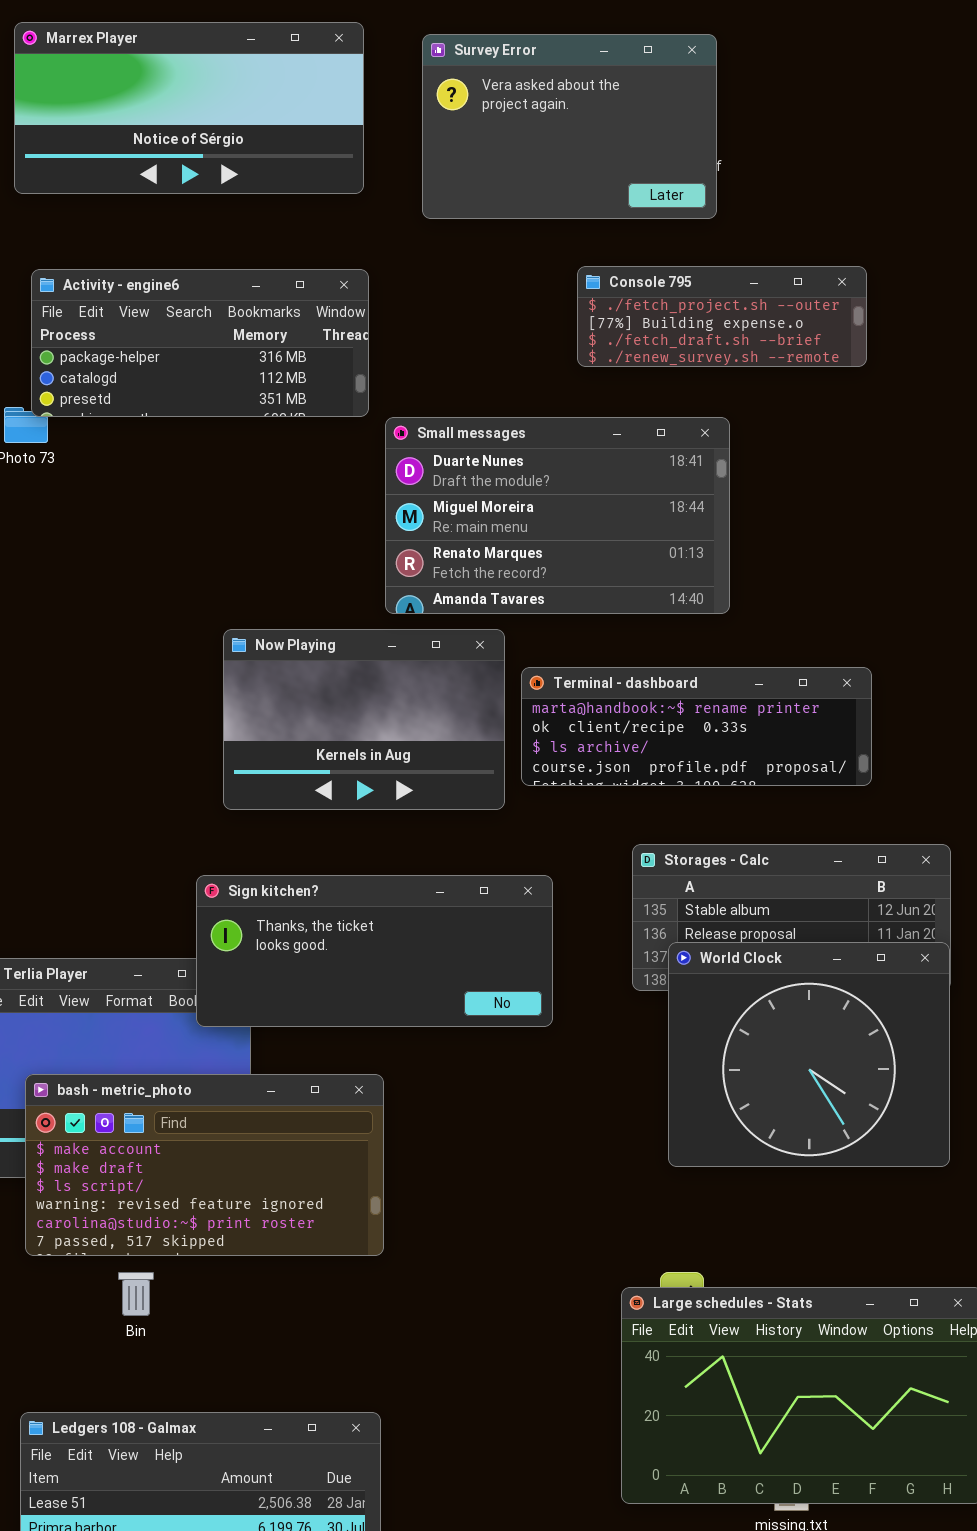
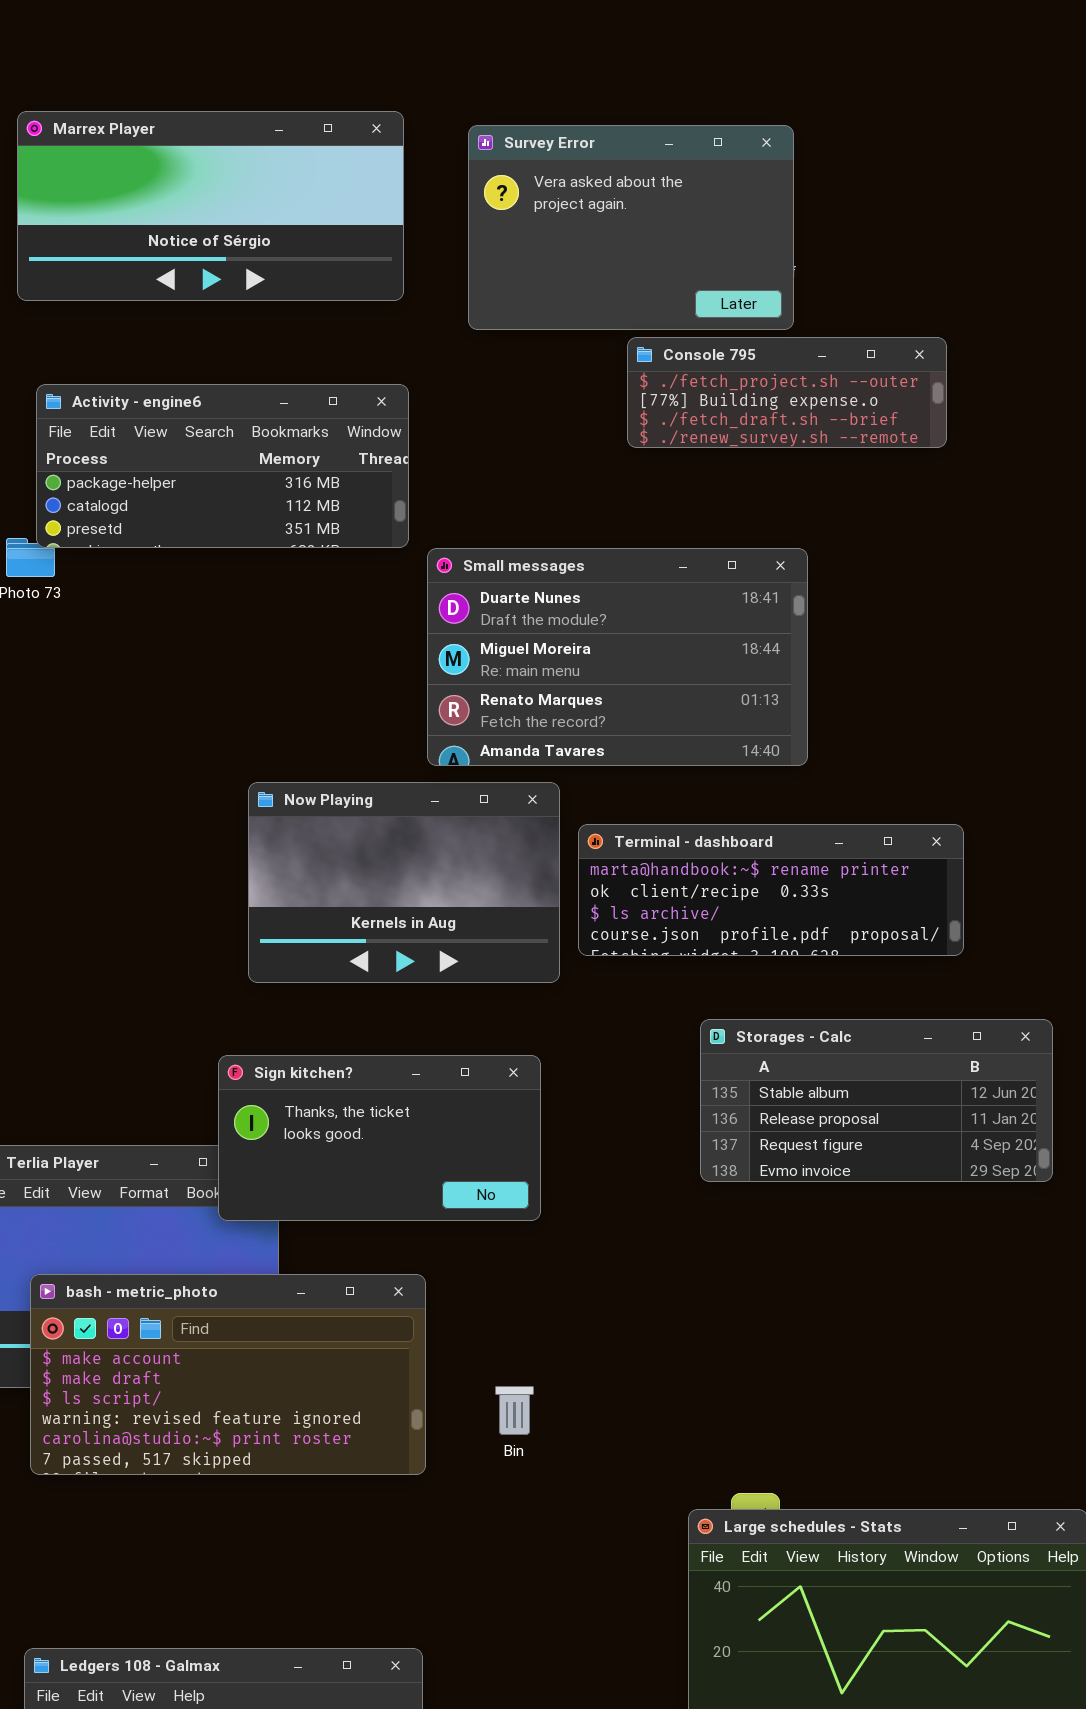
Console 795: [577,266,867,367] -> [627,337,947,448], moved
Sign kitchen?: [196,875,553,1027] -> [218,1055,541,1221], resized
World Clock: [668,942,950,1167] -> none, closed
Bin: [118,1272,154,1316] -> [495,1386,534,1435], moved

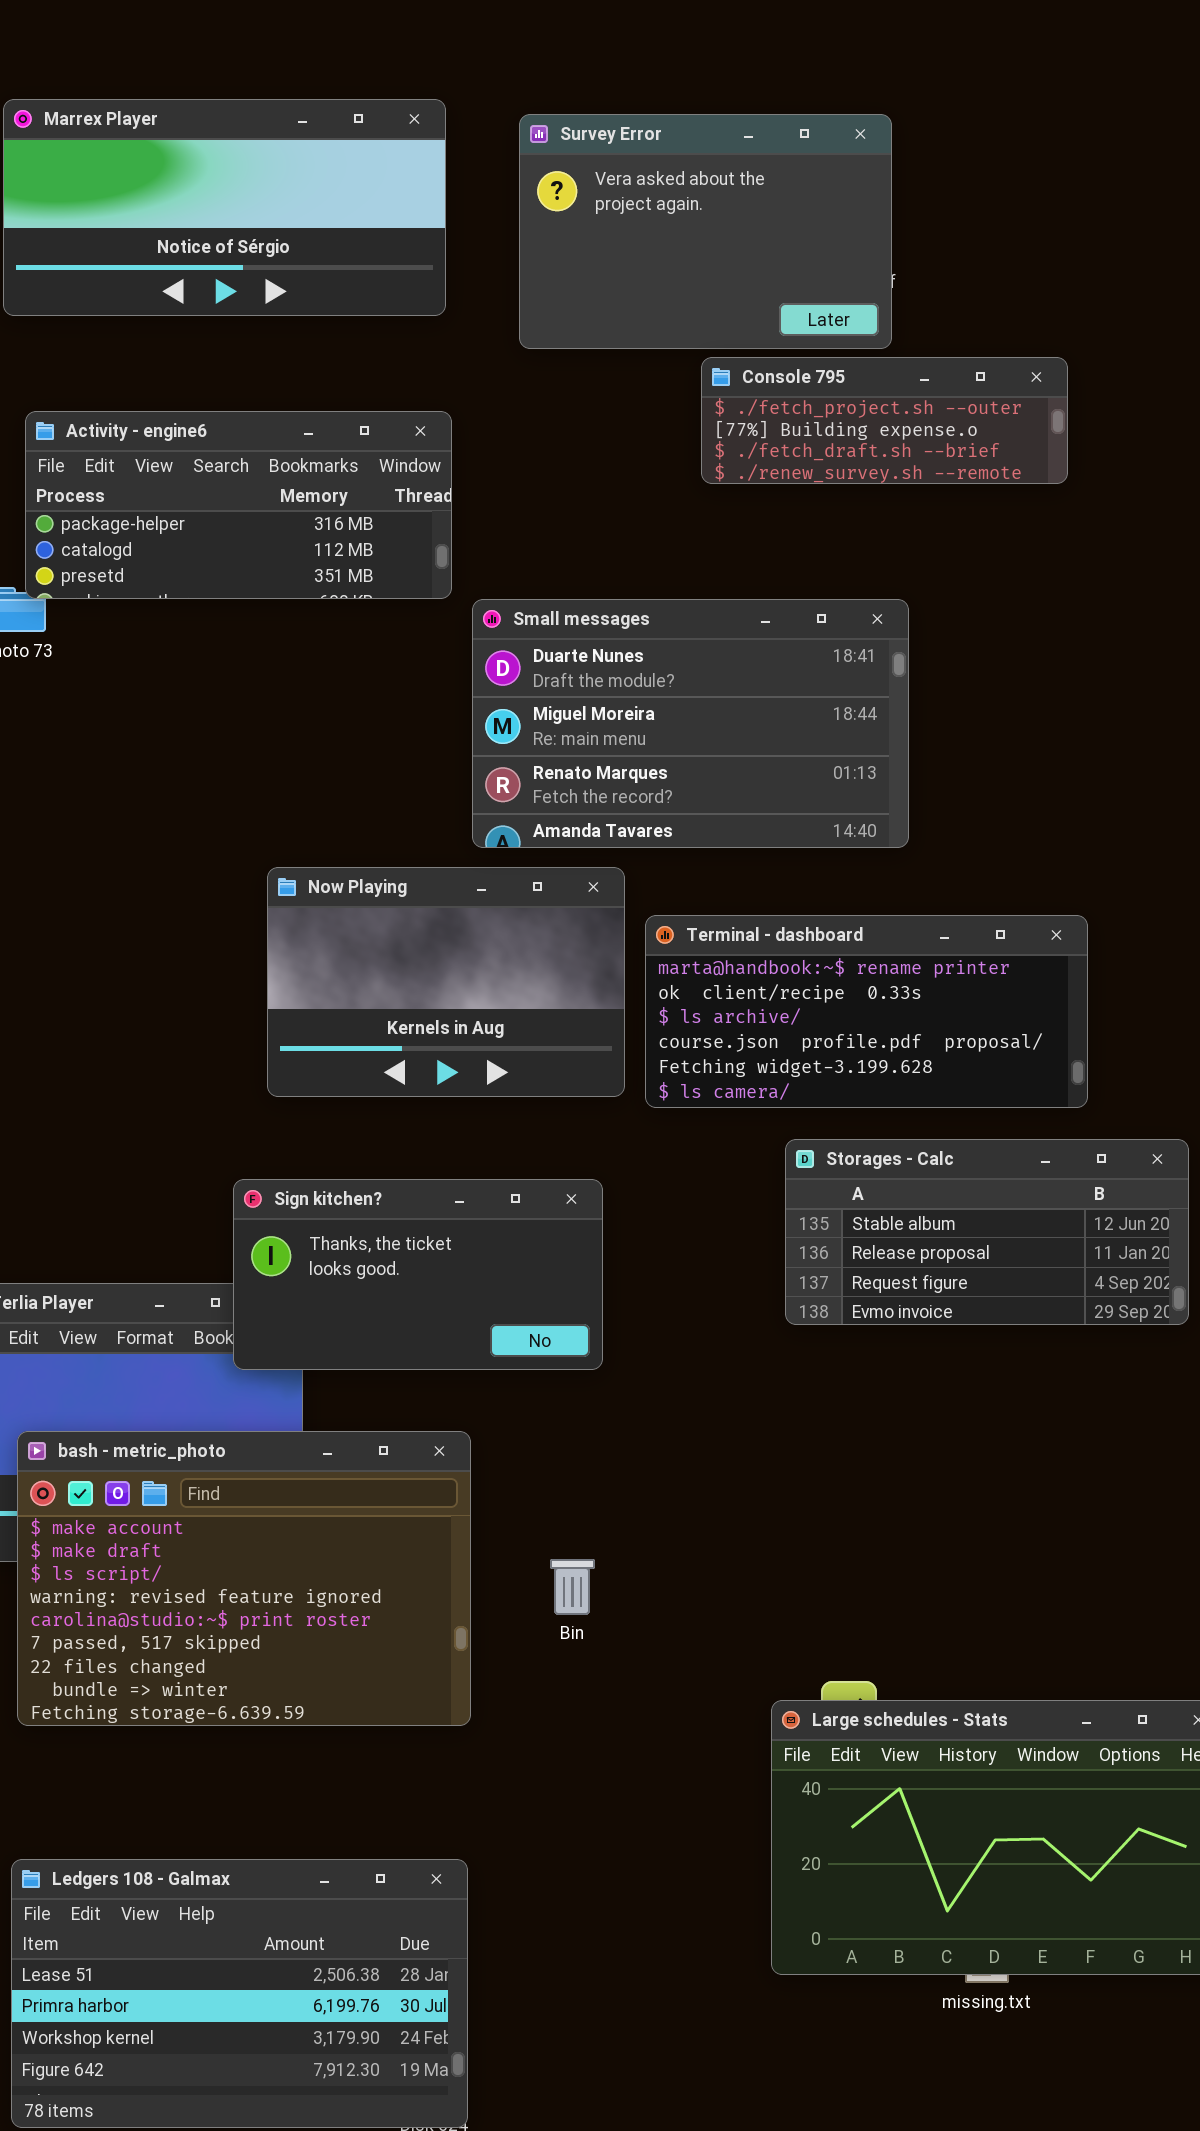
Terminal - dashboard: [578,824,964,956] -> [645,915,1088,1108], resized
bash - metric_photo: [30,1274,426,1475] -> [17,1431,471,1726], resized

